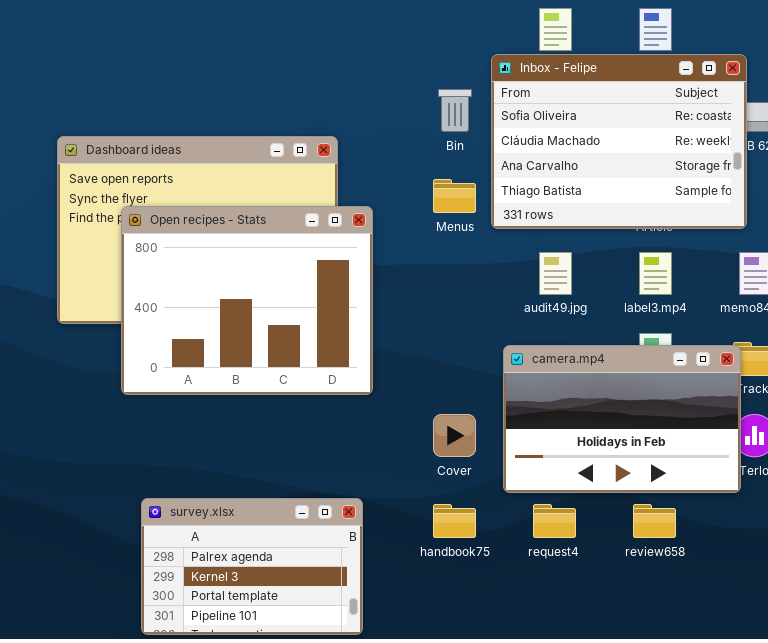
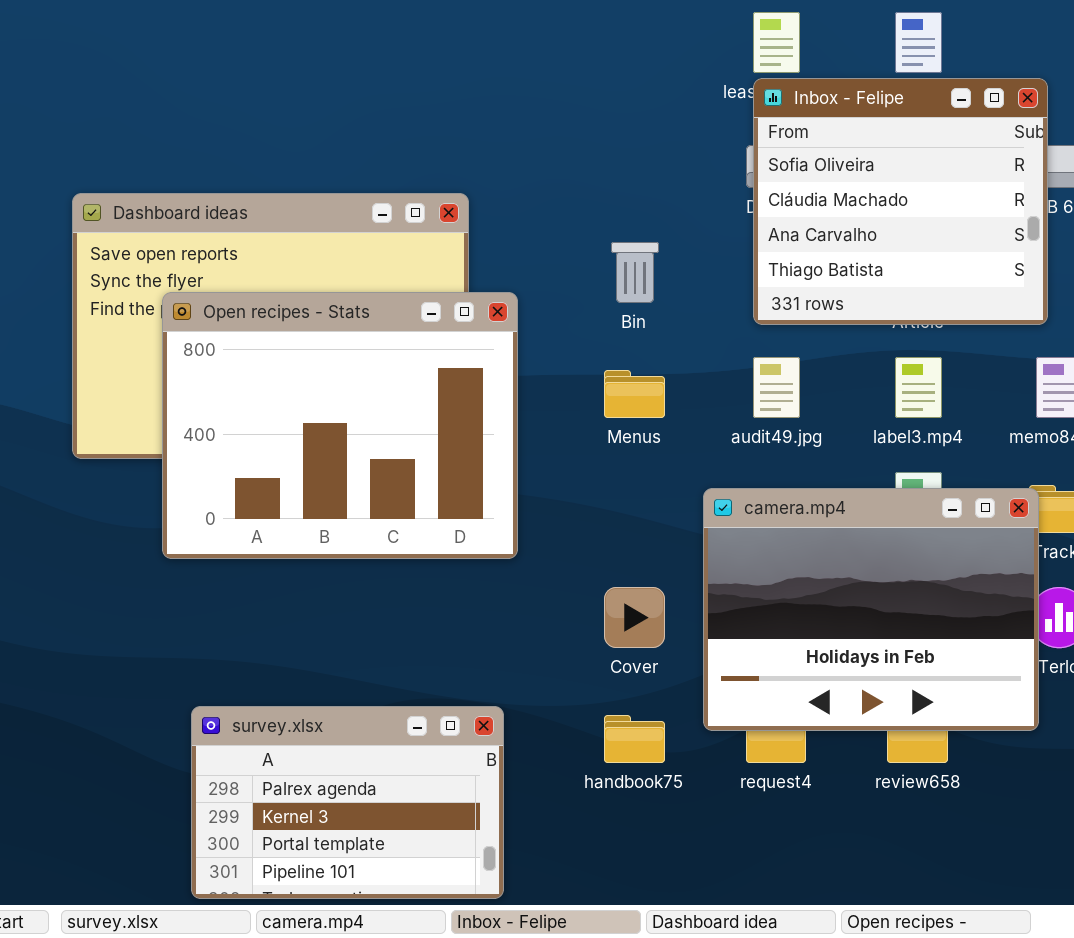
Inbox - Felipe: [491,54,747,229] -> [753,78,1048,325], resized
Bin: [438,89,472,132] -> [611,242,659,303], moved
Menus: [433,179,476,213] -> [604,370,665,418], moved
camera.mp4: [503,345,741,493] -> [703,488,1039,731], resized

